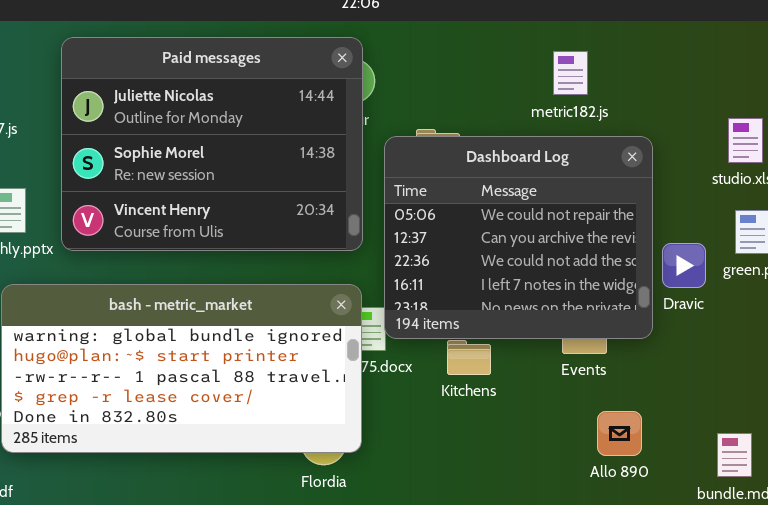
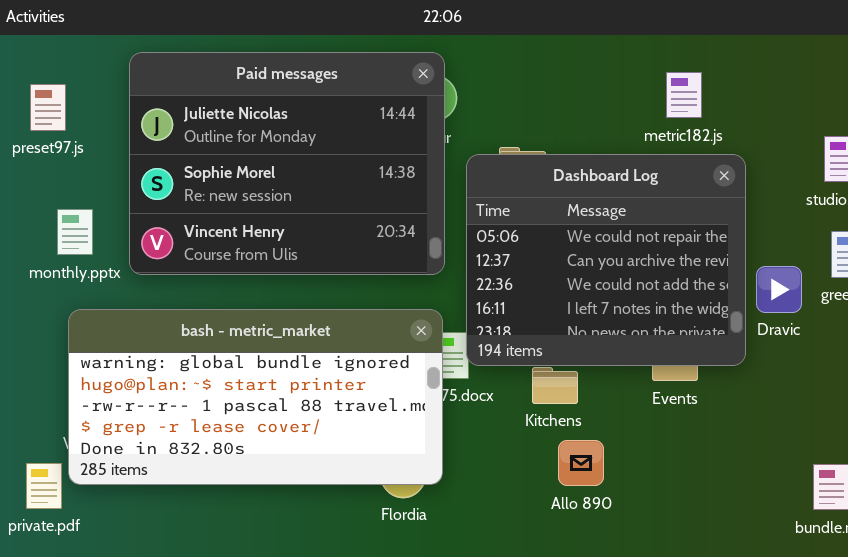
metric182.js: [553,51,588,95] -> [666,72,702,118], moved
Allo 890: [597,411,642,456] -> [558,440,604,486], moved

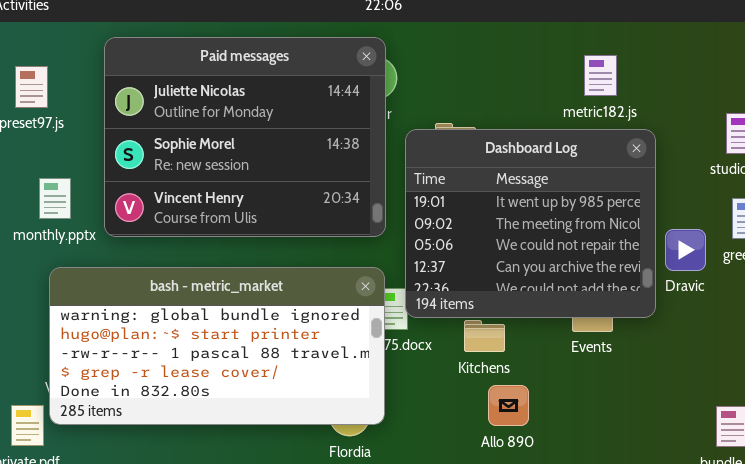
Dashboard Log: [466,154,746,366] -> [405,129,656,318], scrolled up 2 rows

